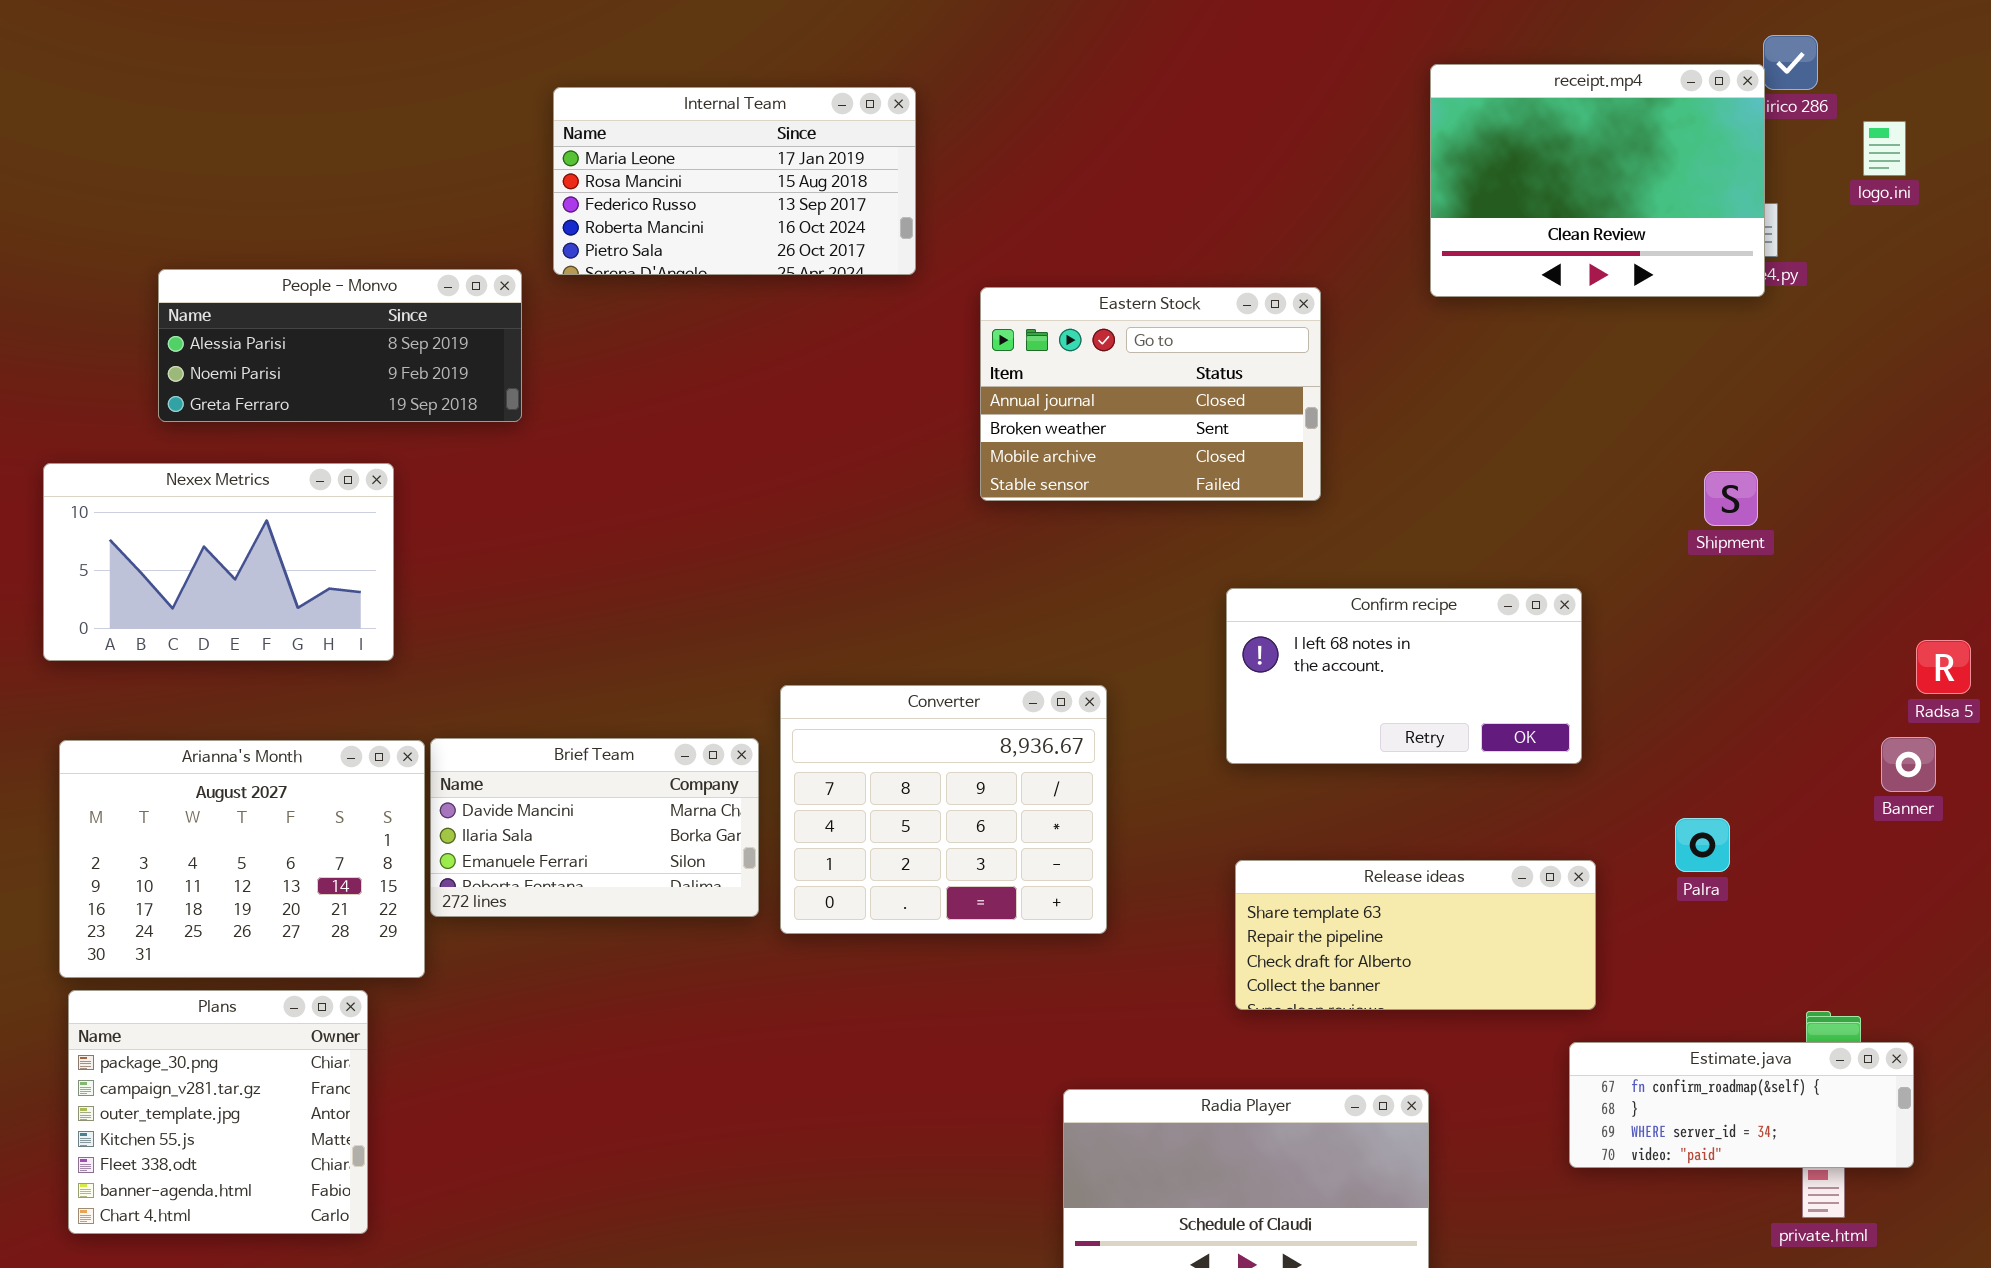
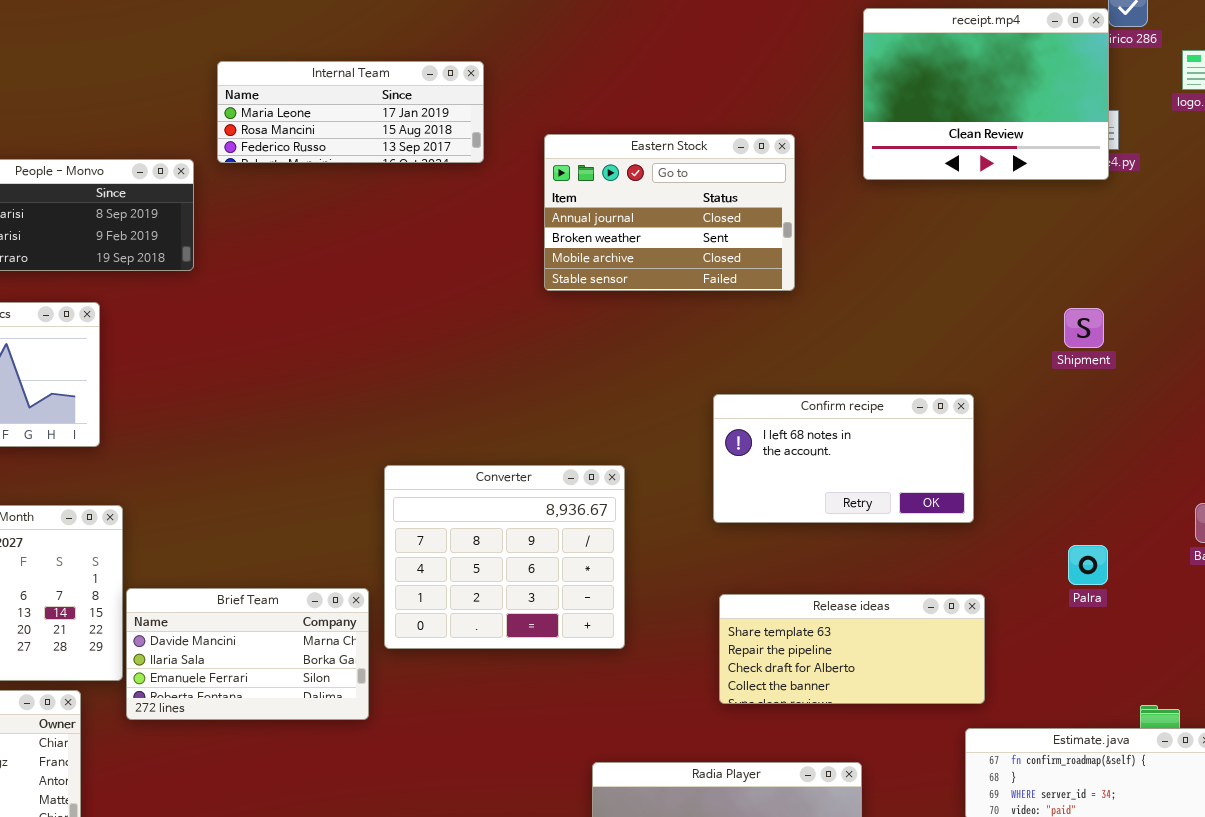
Internal Team: [553,87,916,275] -> [217,61,484,163], resized
Eastern Stock: [980,287,1321,501] -> [544,134,795,291], moved
Brief Team: [430,738,759,917] -> [126,588,369,720], moved
Palra: [1675,818,1730,872] -> [1068,545,1108,585], moved

